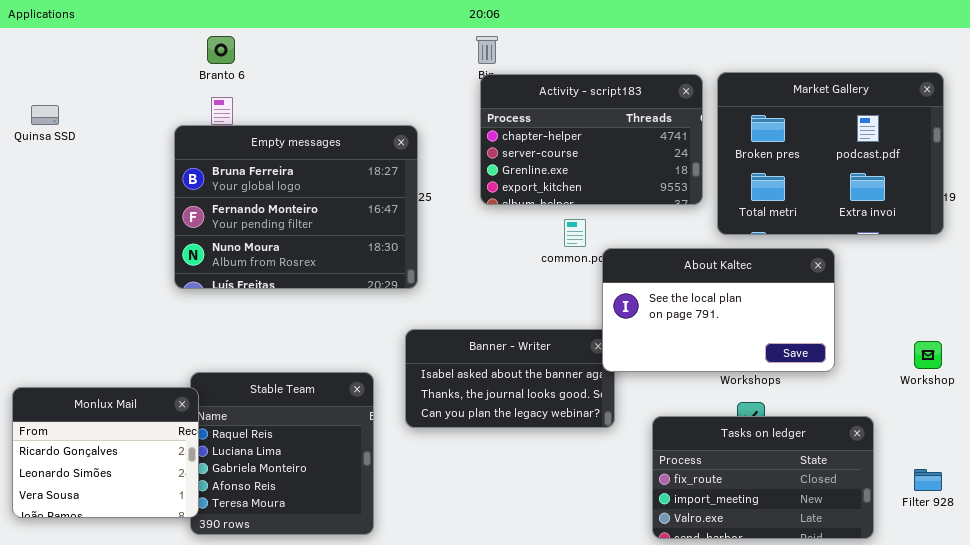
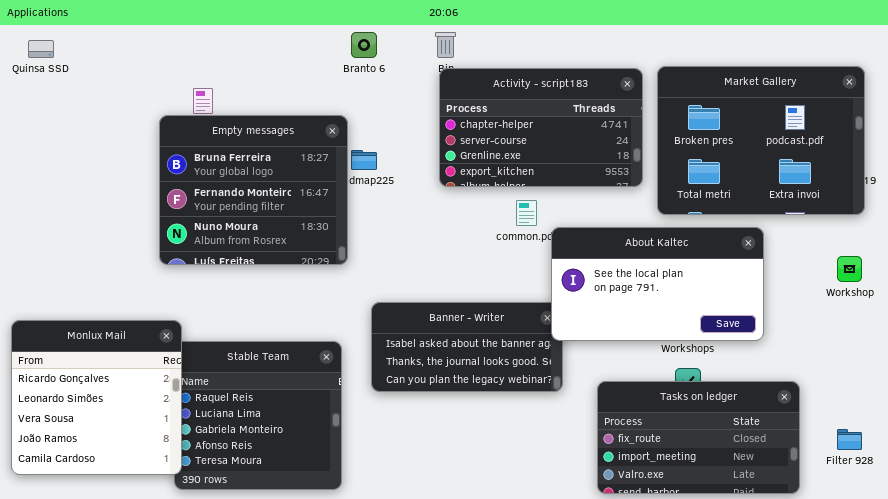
Branto 6: [207,36,235,64] -> [351,32,377,58], moved
Quinsa SSD: [31,105,59,125] -> [28,40,54,58], moved
Empty messages: [174,125,418,289] -> [159,115,348,265], resized
Workshop: [914,341,942,369] -> [837,256,862,282], moved
Monlux Mail: [12,387,199,518] -> [11,320,182,475], resized

